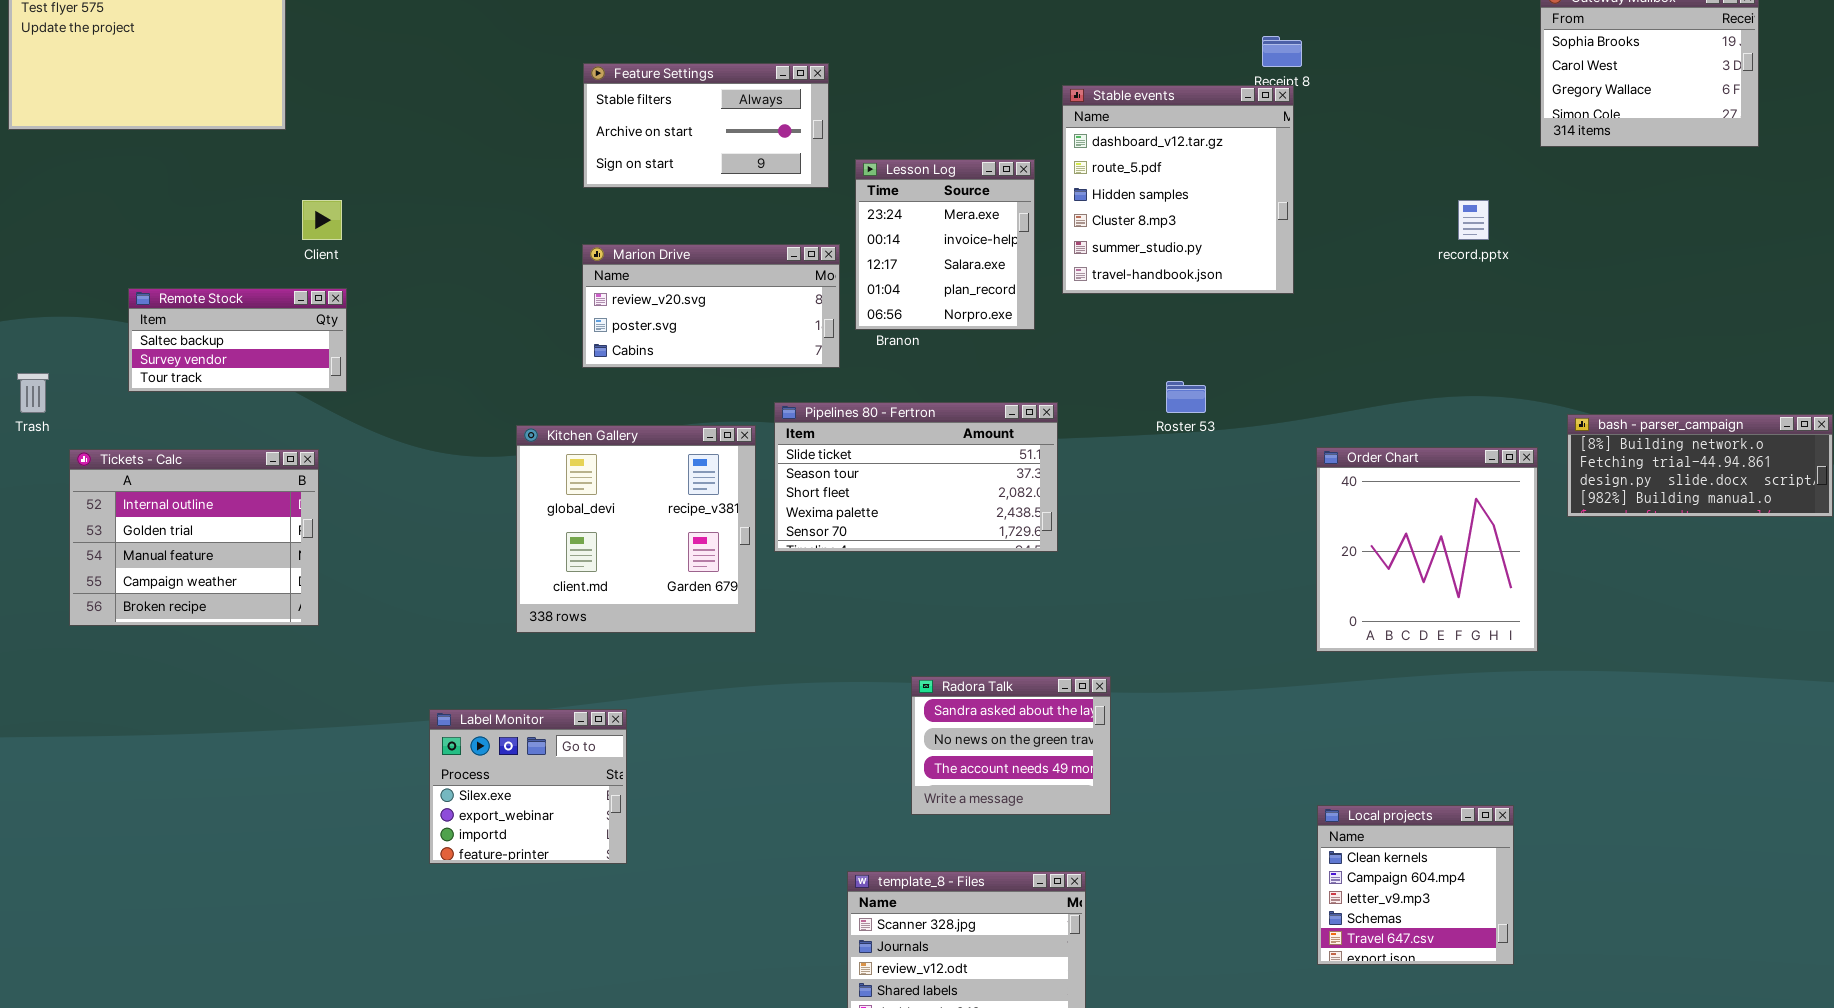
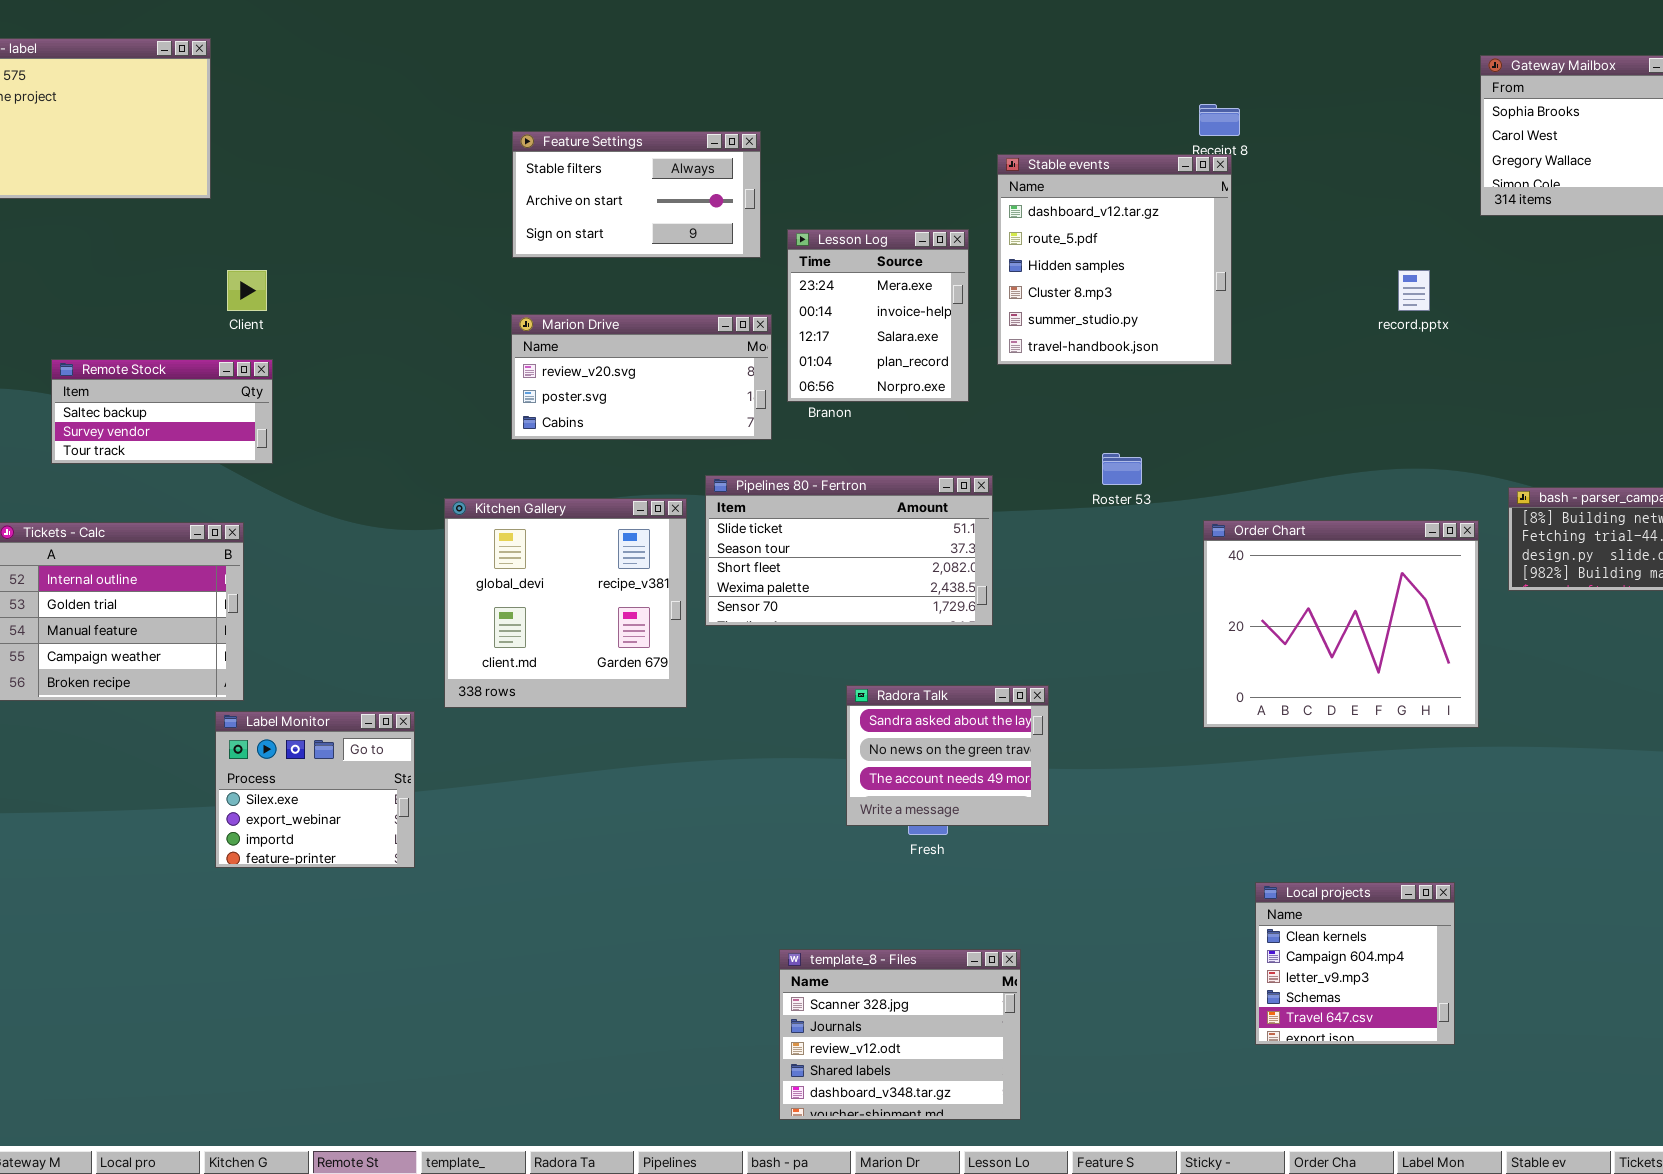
Order Chart: [1316,447,1538,652] -> [1203,520,1479,728], resized
Radora Talk: [911,676,1111,815] -> [846,685,1049,826], moved
Label Monitor: [429,709,627,864] -> [215,711,415,868], moved

